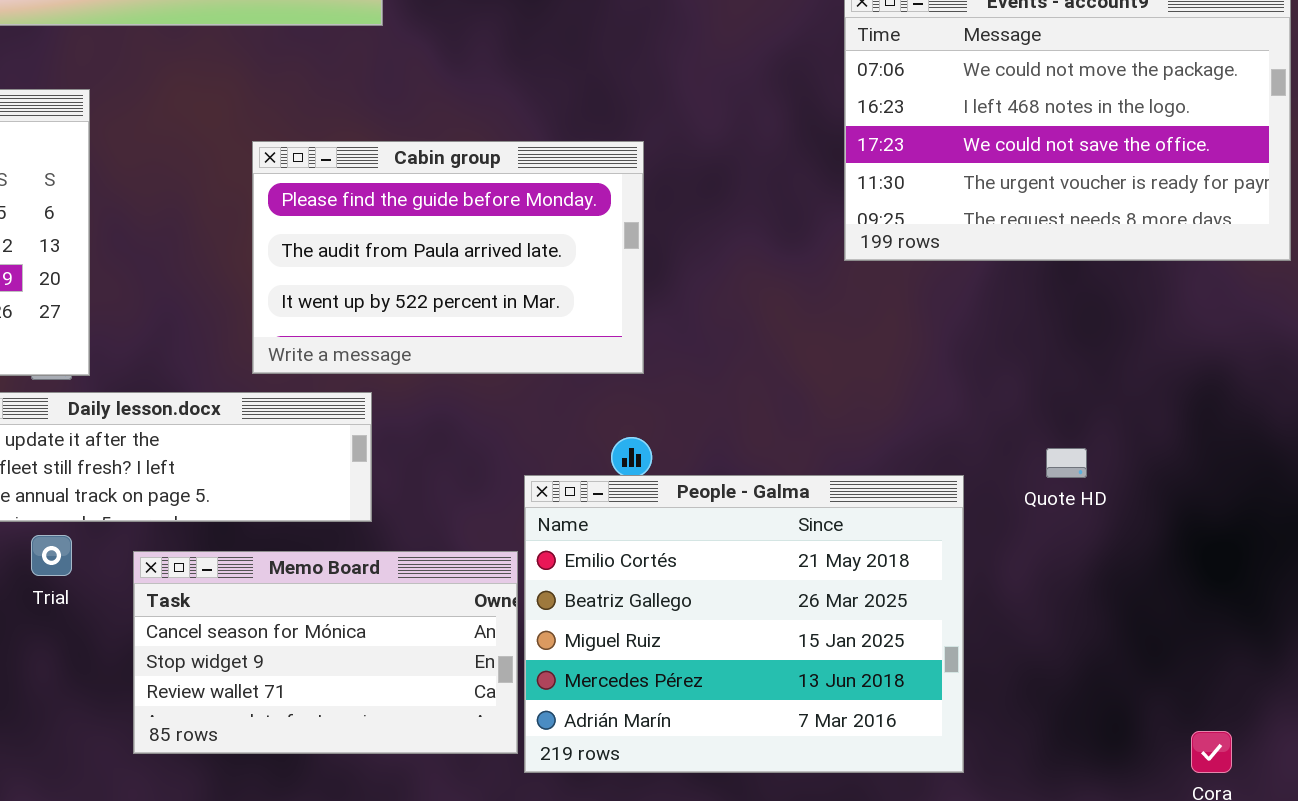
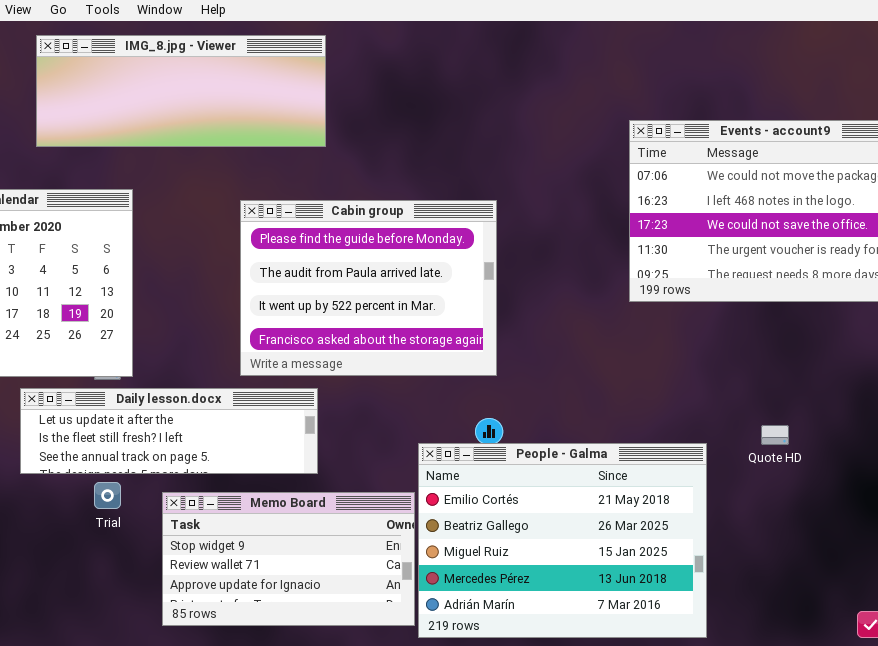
Cabin group: [252,141,644,374] -> [240,200,497,376], resized
Memo Board: [133,551,518,754] -> [162,492,415,626], scrolled down 1 row

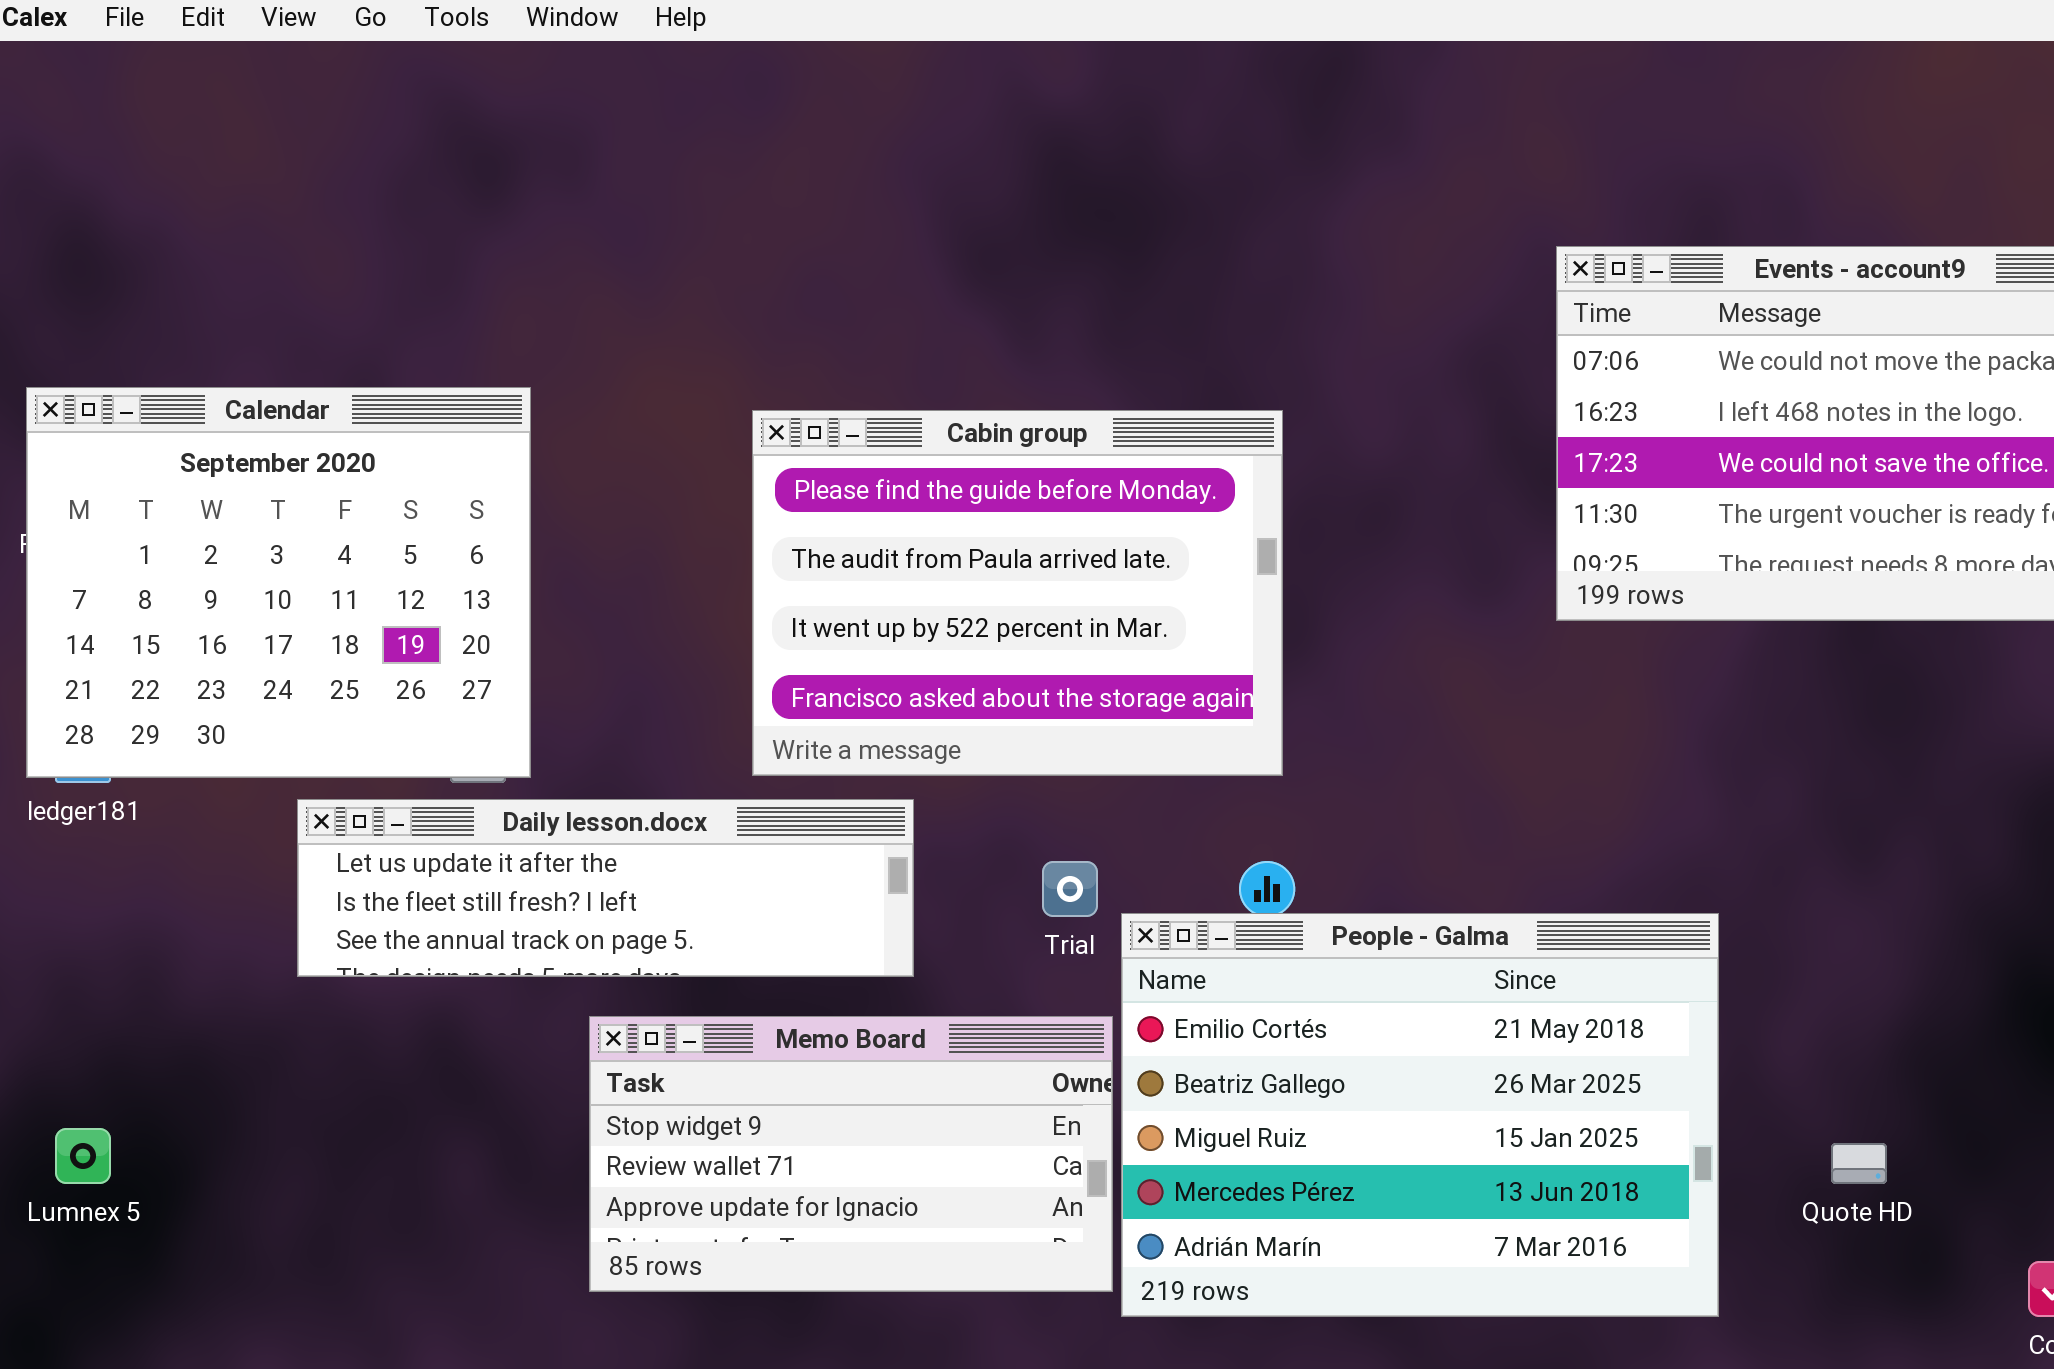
IMG_8.jpg - Viewer: [36,35,326,147] -> none, closed
Quote HD: [761,425,789,445] -> [1831,1143,1887,1184], moved
Trial: [94,482,121,509] -> [1042,861,1098,917], moved

